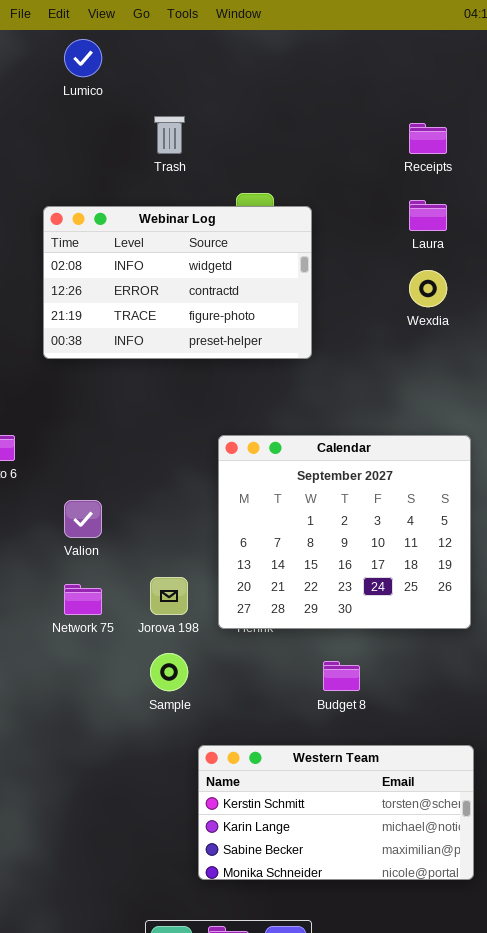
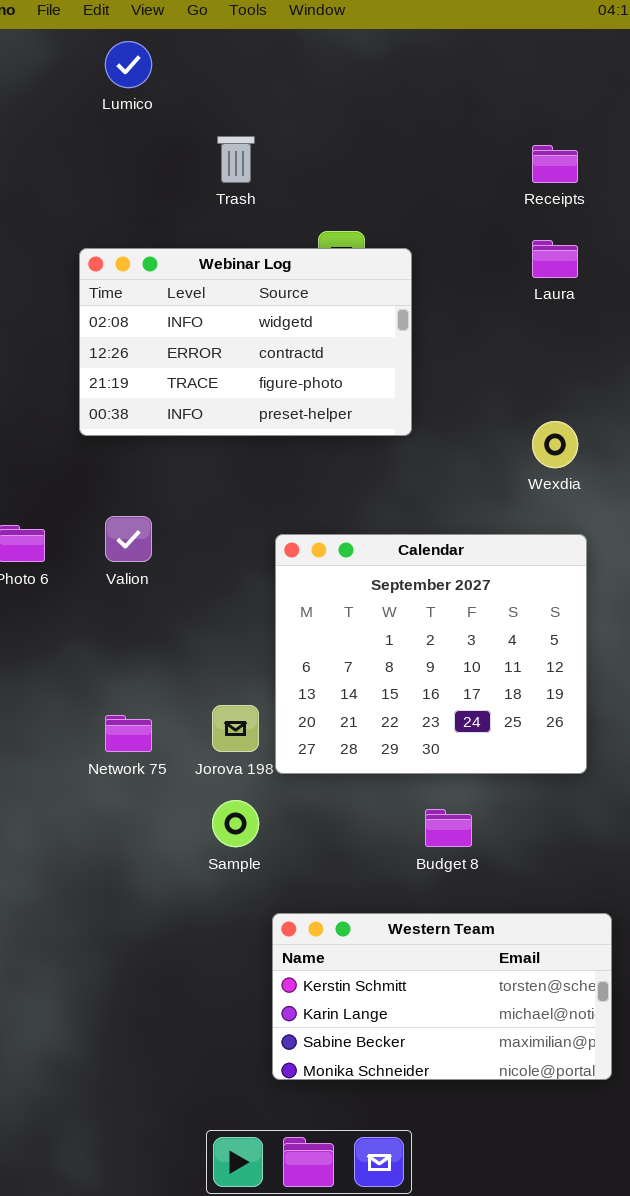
Wexdia: [409,270,447,307] -> [532,421,578,468], moved
Calendar: [218,435,471,629] -> [275,534,587,774], moved
Valion: [64,500,102,538] -> [105,516,152,562], moved

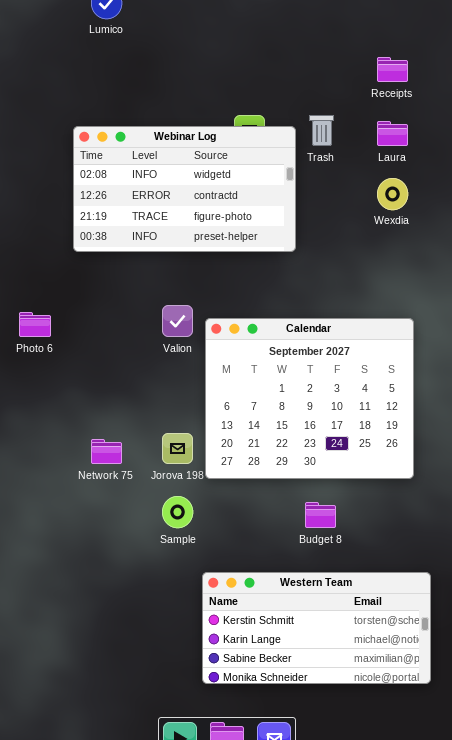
Trash: [217,136,255,183] -> [309,115,334,146], moved
Wexdia: [532,421,578,468] -> [377,178,408,210], moved
Valion: [105,516,152,562] -> [162,305,193,337], moved

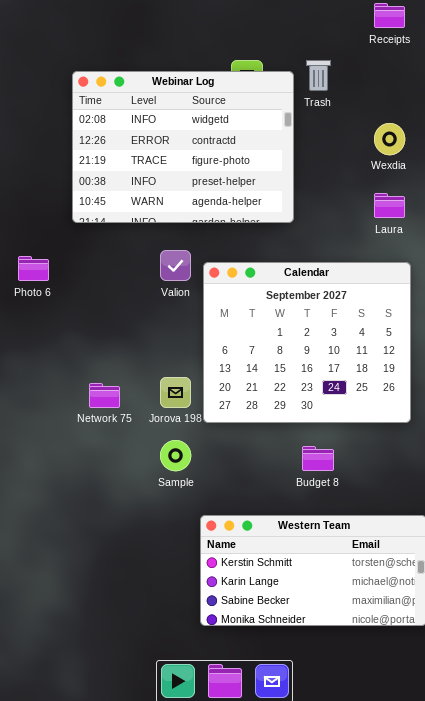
Laura: [377,121,408,146] -> [374,193,405,218], moved
Webinar Log: [73,126,296,252] -> [72,71,294,223], resized

